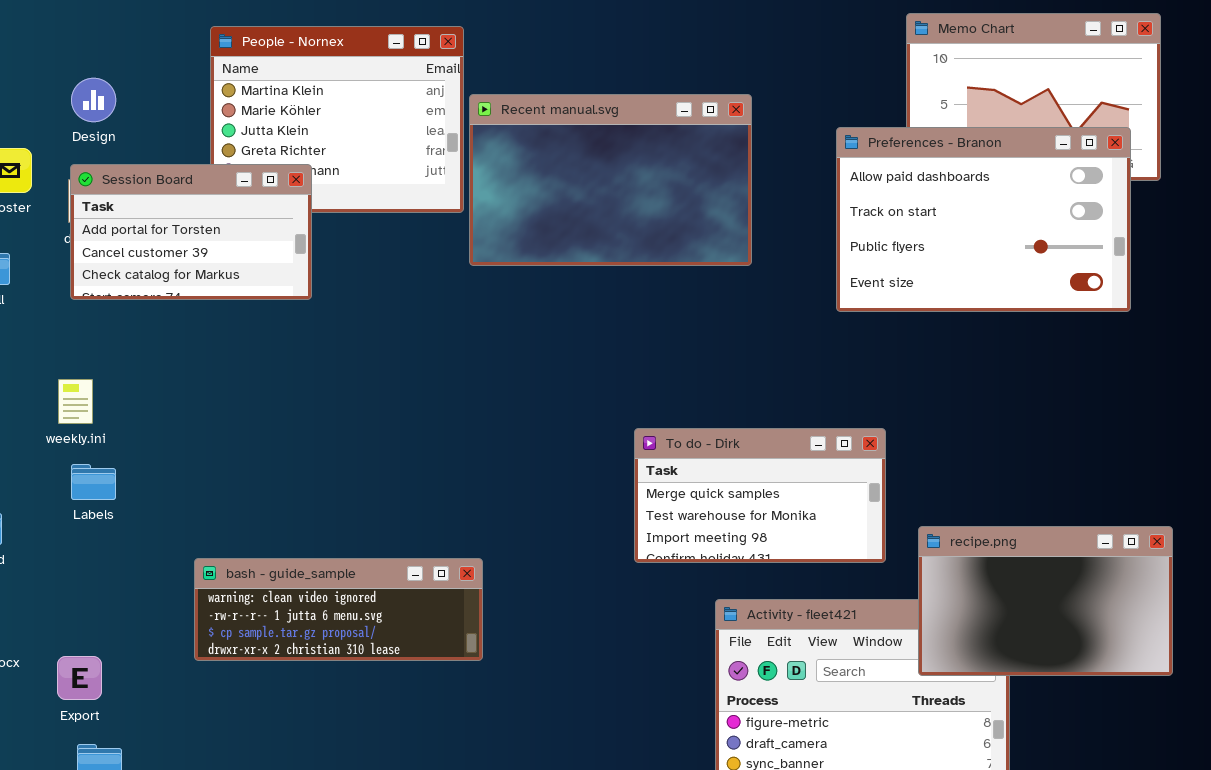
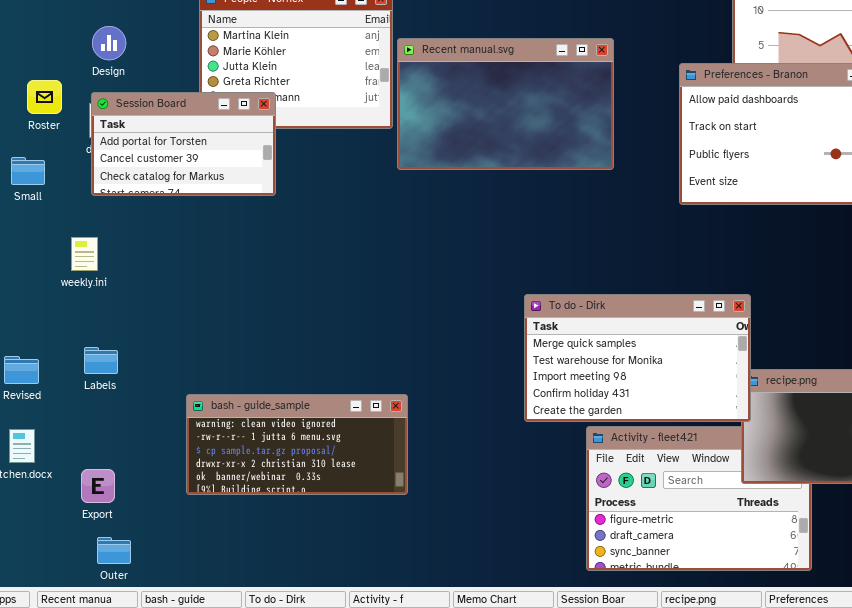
weekly.ini: [58,379,93,424] -> [71,237,98,271], moved
To do - Dirk: [634,428,886,563] -> [524,294,751,422], resized
Labels: [71,464,116,500] -> [84,347,118,374], moved
bash - guide_sample: [194,558,483,661] -> [186,394,408,495], resized

